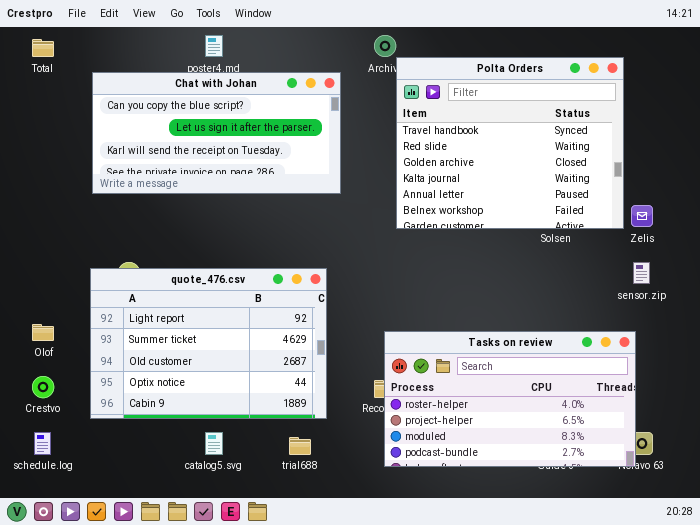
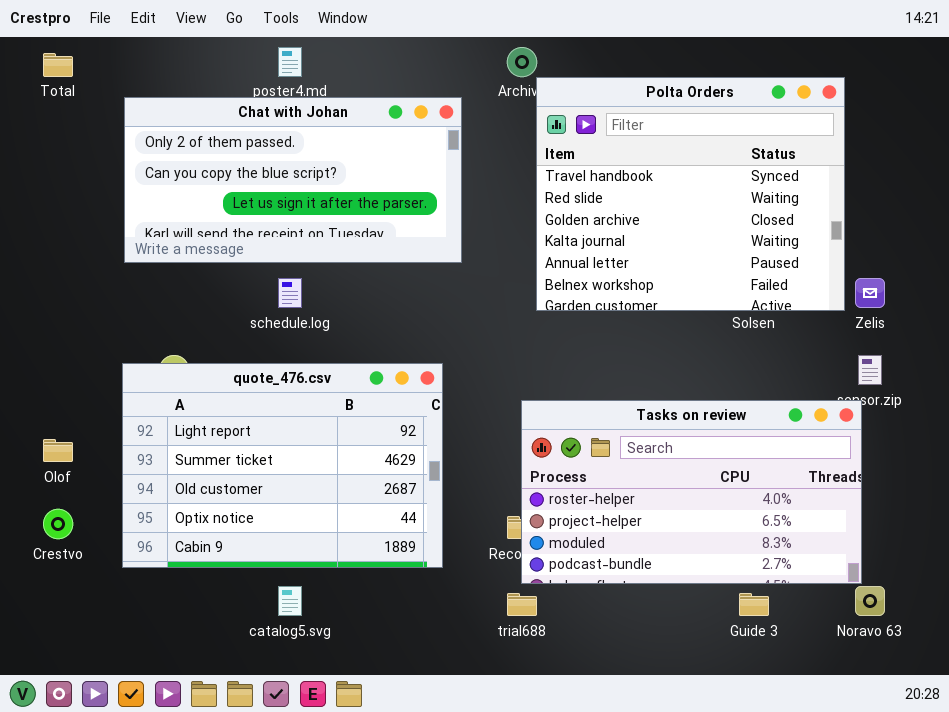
Chat with Johan: [92,72,341,194] -> [124,97,462,263], scrolled up 1 row
Tasks on review: [384,331,636,467] -> [521,400,862,584], moved
schedule.log: [34,432,51,455] -> [278,278,302,308], moved
trial688: [289,437,311,455] -> [507,593,537,616], moved

